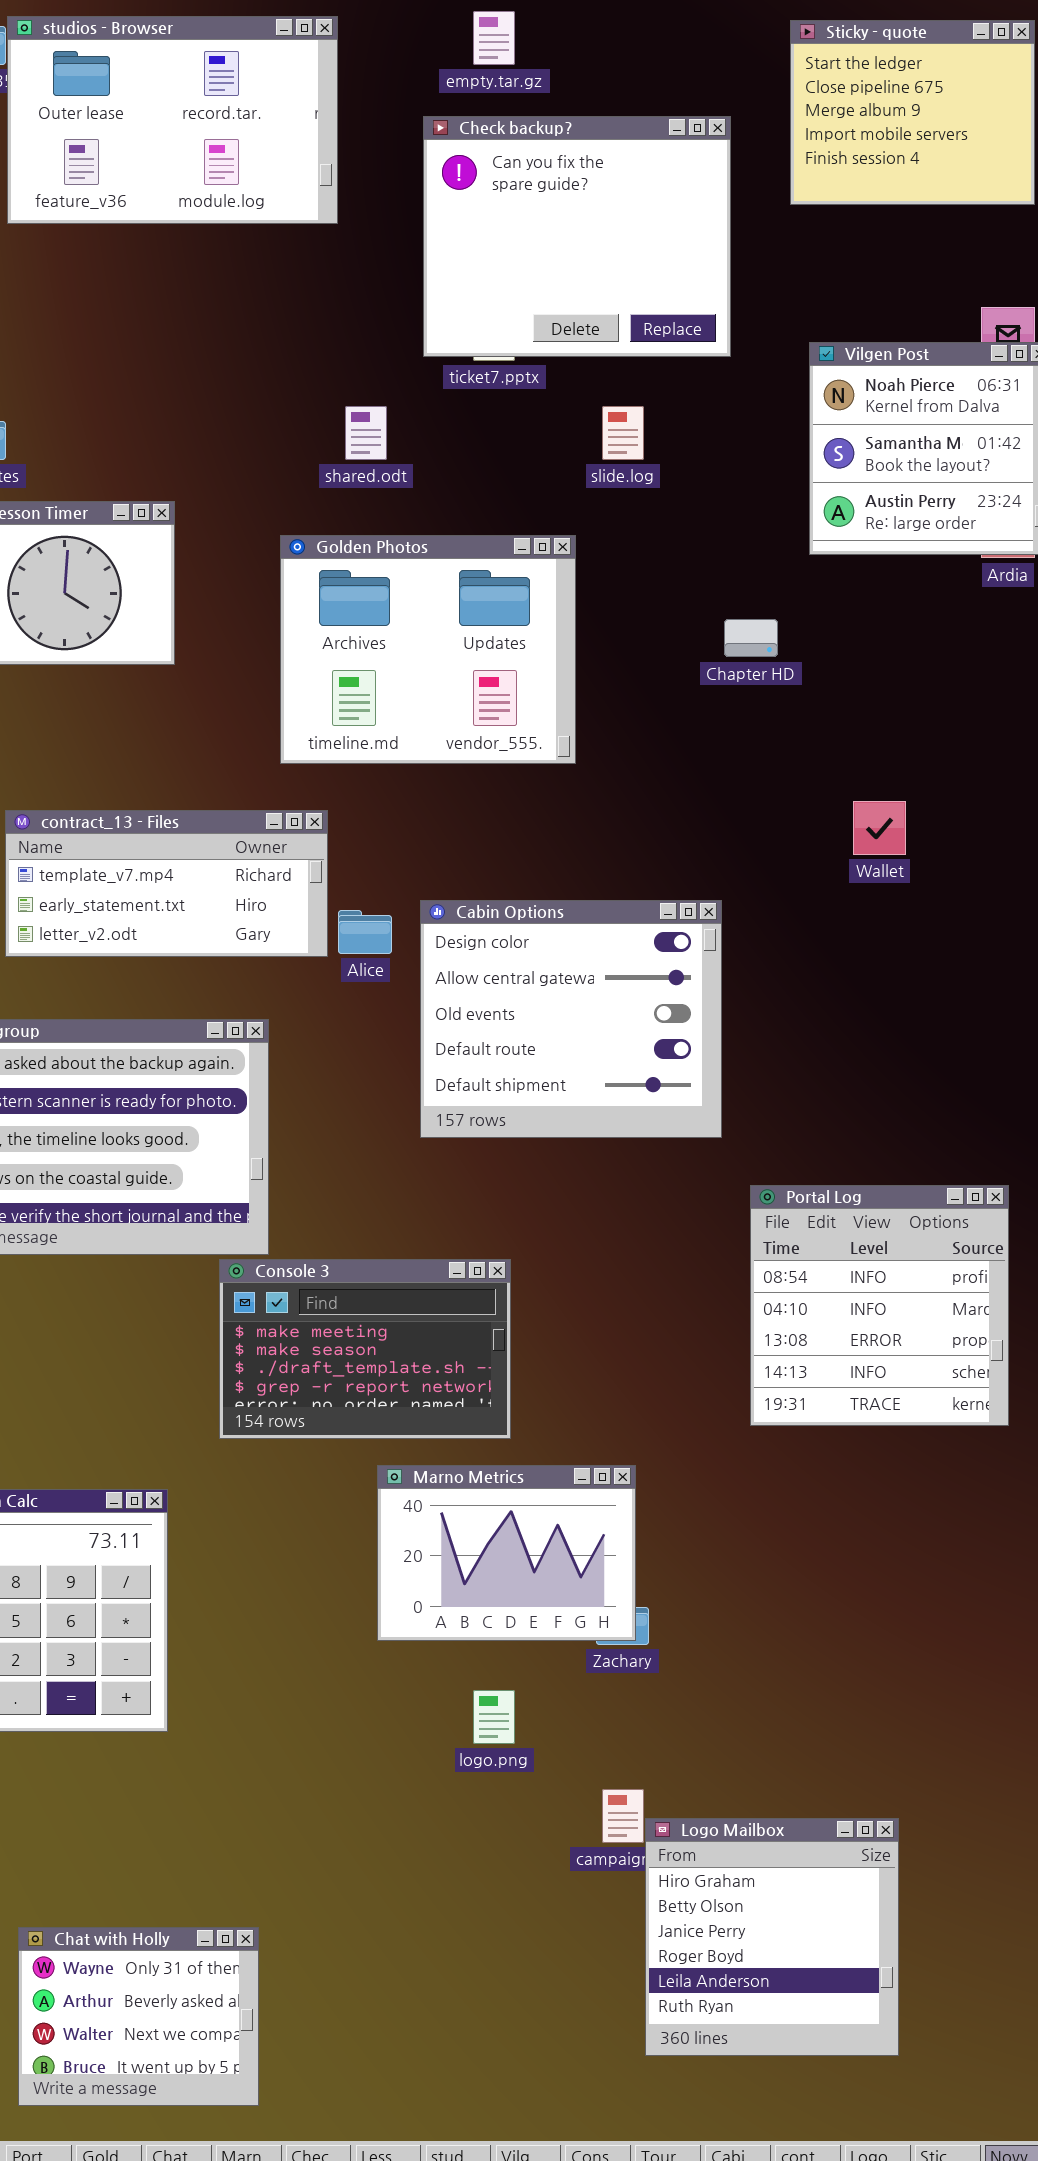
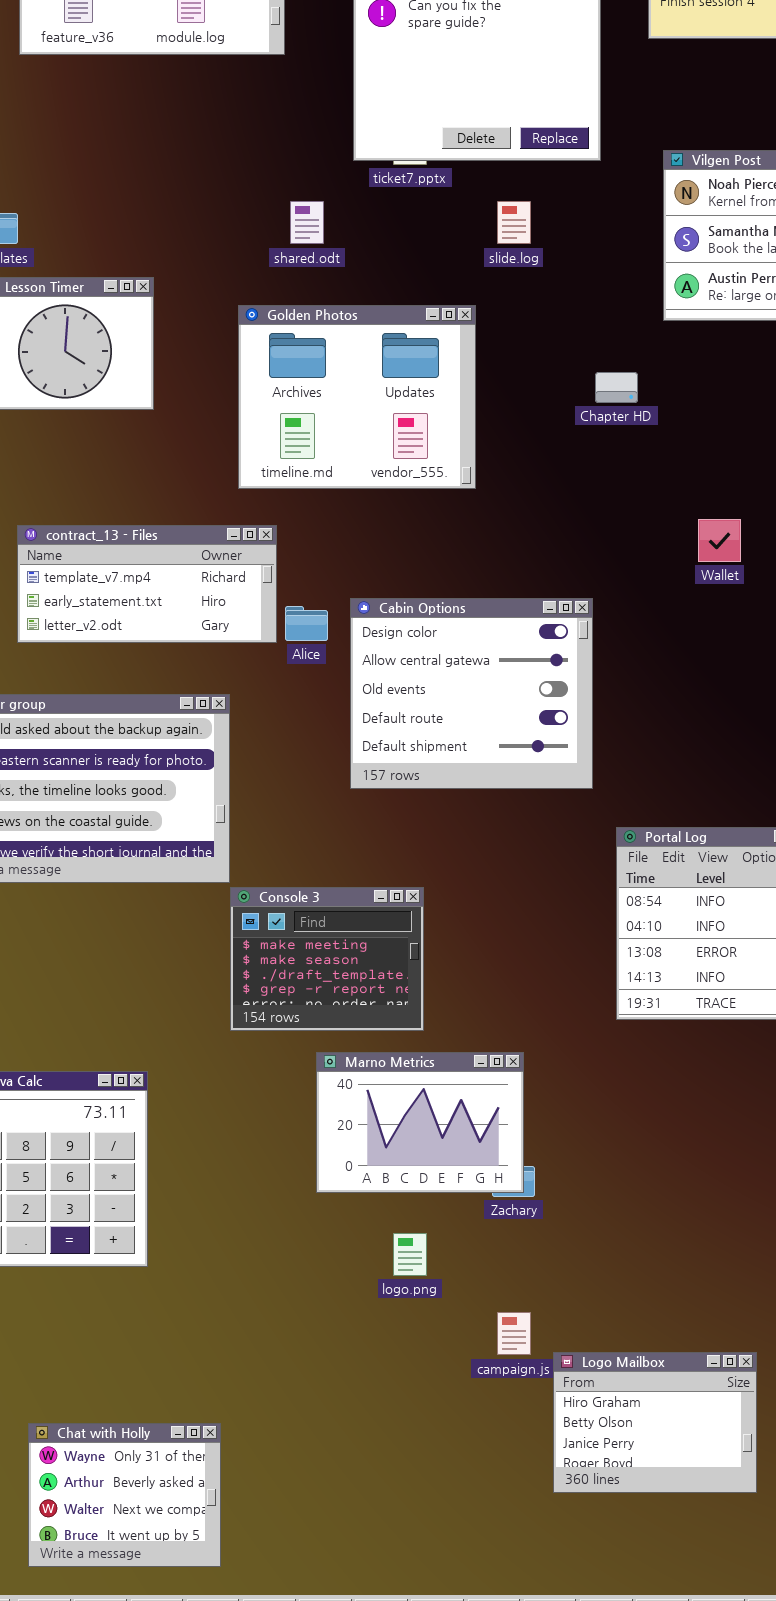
Console 3: [219,1259,511,1439] -> [230,887,424,1031], resized
Logo Mailbox: [645,1818,899,2056] -> [553,1352,757,1493], moved, resized

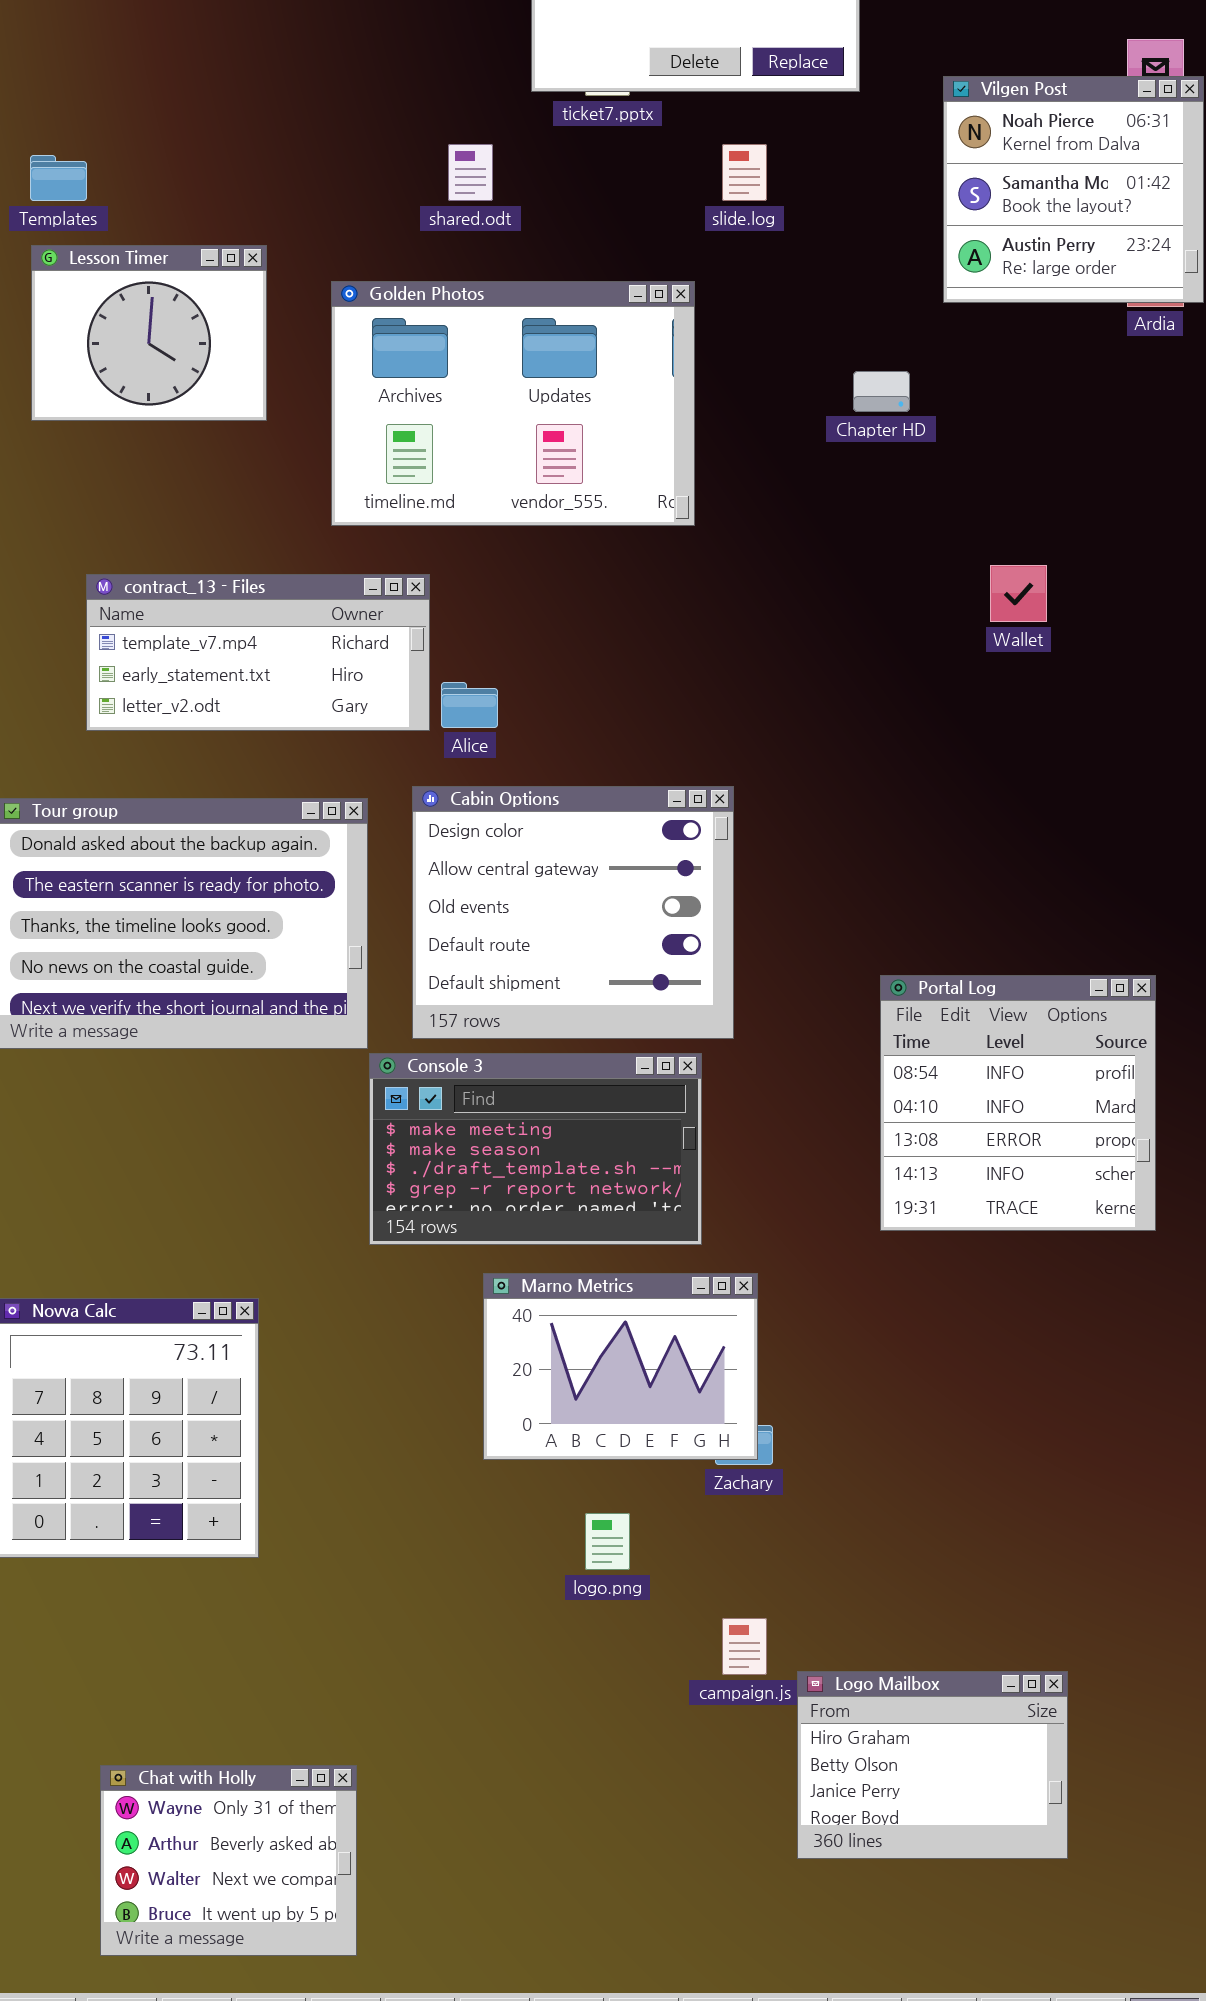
Golden Photos: [238,305,476,489] -> [331,281,695,526], resized
Cabin Options: [350,598,593,789] -> [412,786,734,1039], moved
Console 3: [230,887,424,1031] -> [369,1053,702,1245], resized

